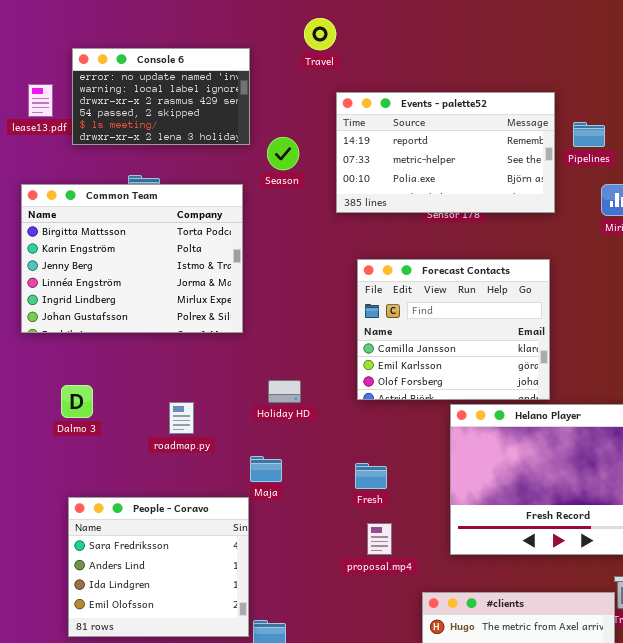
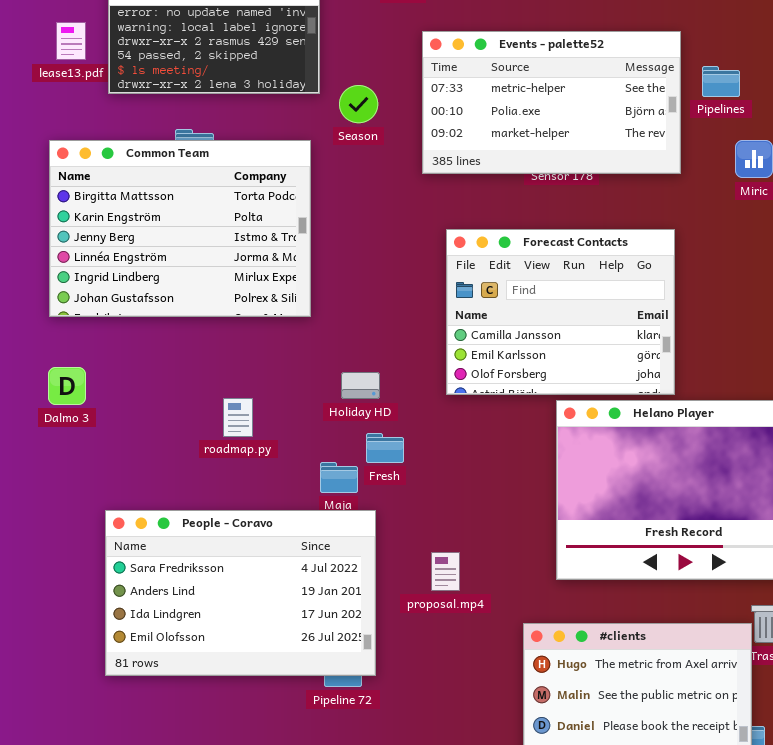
Events - palette52: [336,92,555,213] -> [422,31,681,174], scrolled down 1 row
Dalmo 3: [61,385,93,418] -> [48,367,86,405], moved
Fresh: [355,463,387,489] -> [366,433,404,463], moved
People - Coravo: [68,497,249,637] -> [105,510,376,676], resized
proposal.mp4: [367,523,392,555] -> [431,552,460,591], moved

